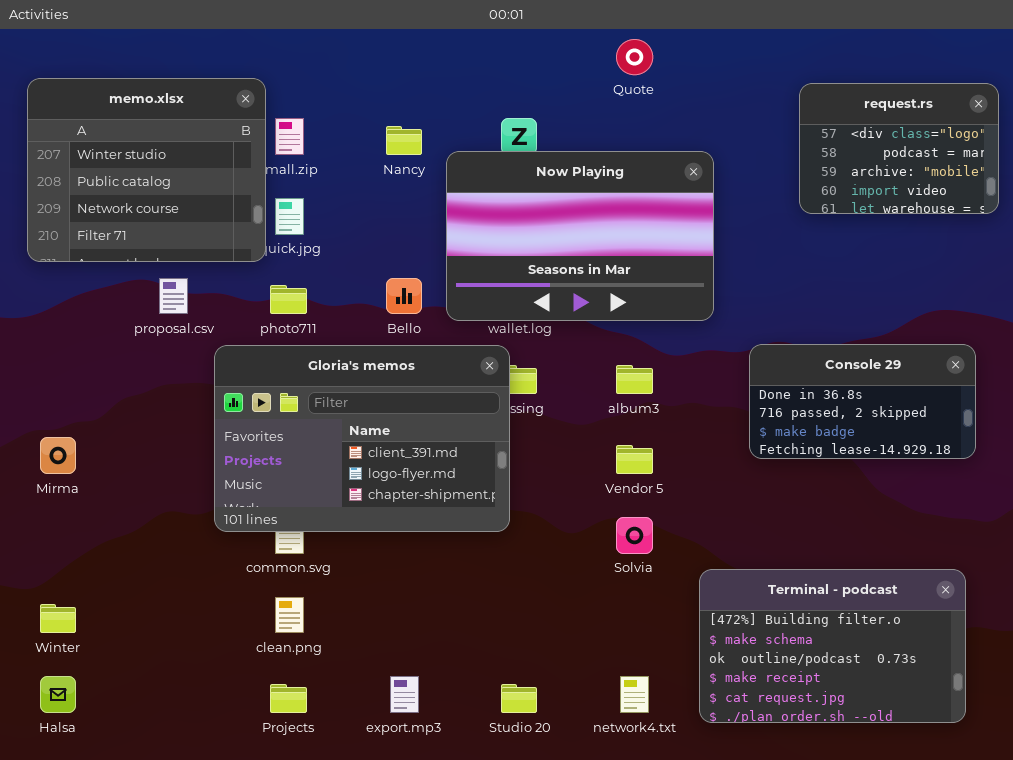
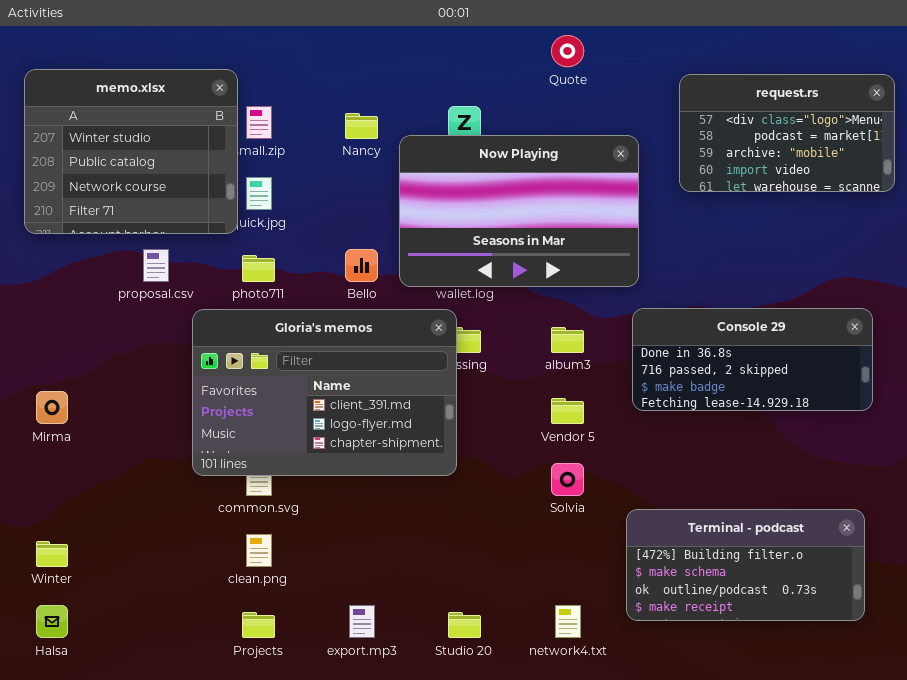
request.rs: [799,83,999,214] -> [679,74,895,192], resized
Console 29: [749,344,976,459] -> [632,308,873,411], resized
Terminal - podcast: [699,569,966,723] -> [626,509,865,621], resized

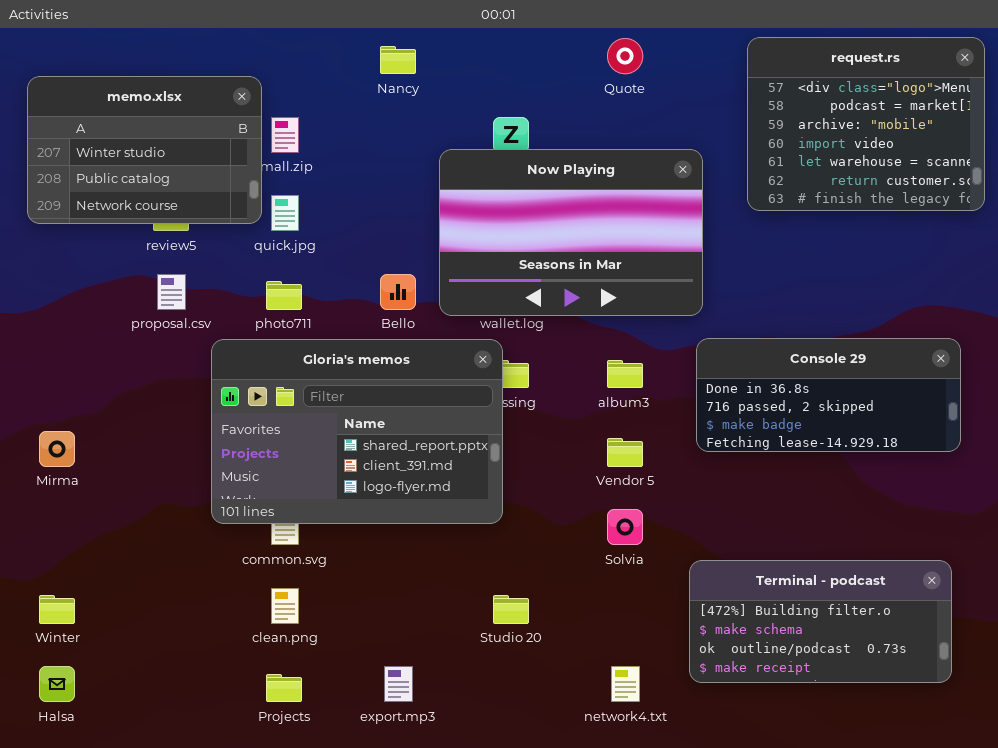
memo.xlsx: [24,69,238,234] -> [27,76,262,224], resized
request.rs: [679,74,895,192] -> [747,37,985,211], resized
Nancy: [345,113,378,139] -> [380,46,416,74], moved
Gloria's memos: [192,309,457,476] -> [211,339,503,524], scrolled up 1 row
Studio 20: [448,612,481,638] -> [493,595,529,624], moved

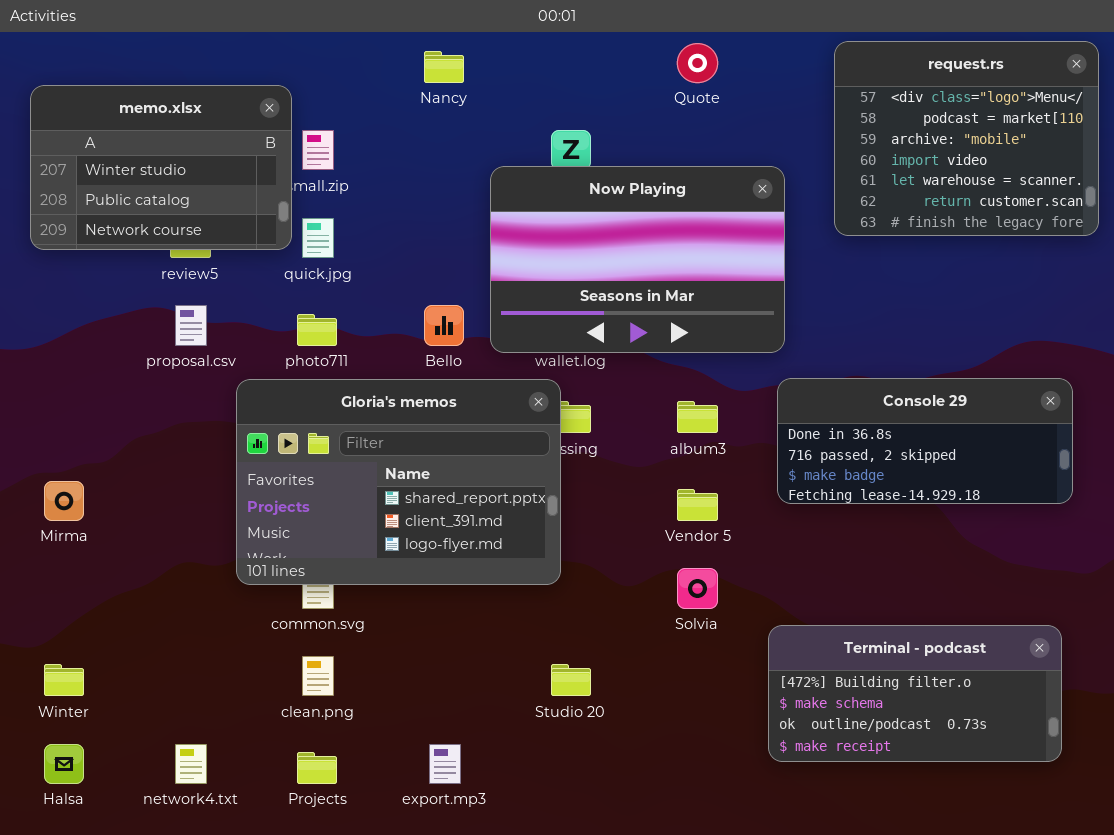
network4.txt: [611,666,640,702] -> [175,744,207,784], moved

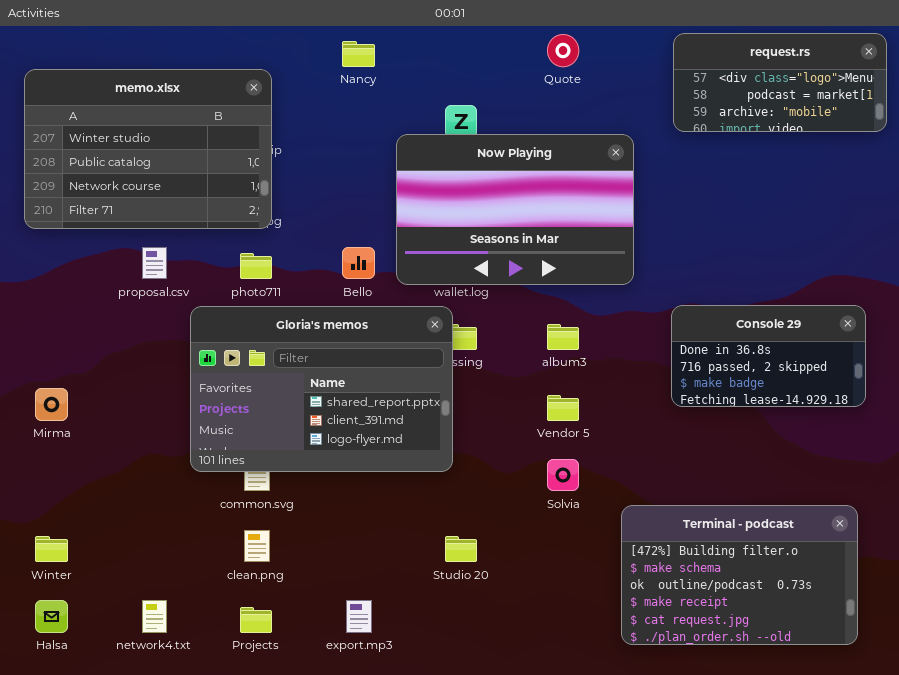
request.rs: [834,41,1099,236] -> [673,33,887,132], resized
memo.xlsx: [30,85,292,250] -> [24,69,272,229], resized
Console 29: [777,378,1073,504] -> [671,305,866,407], resized
Terminal - podcast: [768,625,1062,762] -> [621,505,858,645], resized

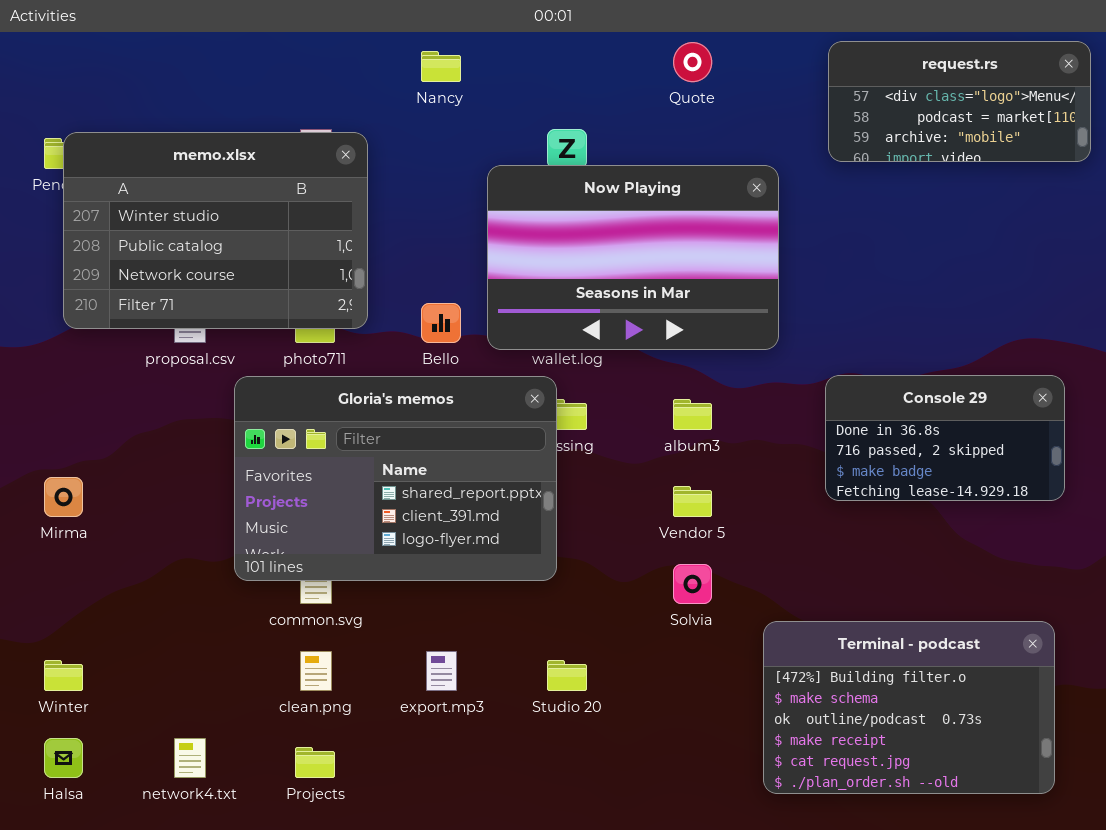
memo.xlsx: [24,69,272,229] -> [63,132,368,329], moved
export.mp3: [346,600,372,633] -> [426,651,457,691], moved

